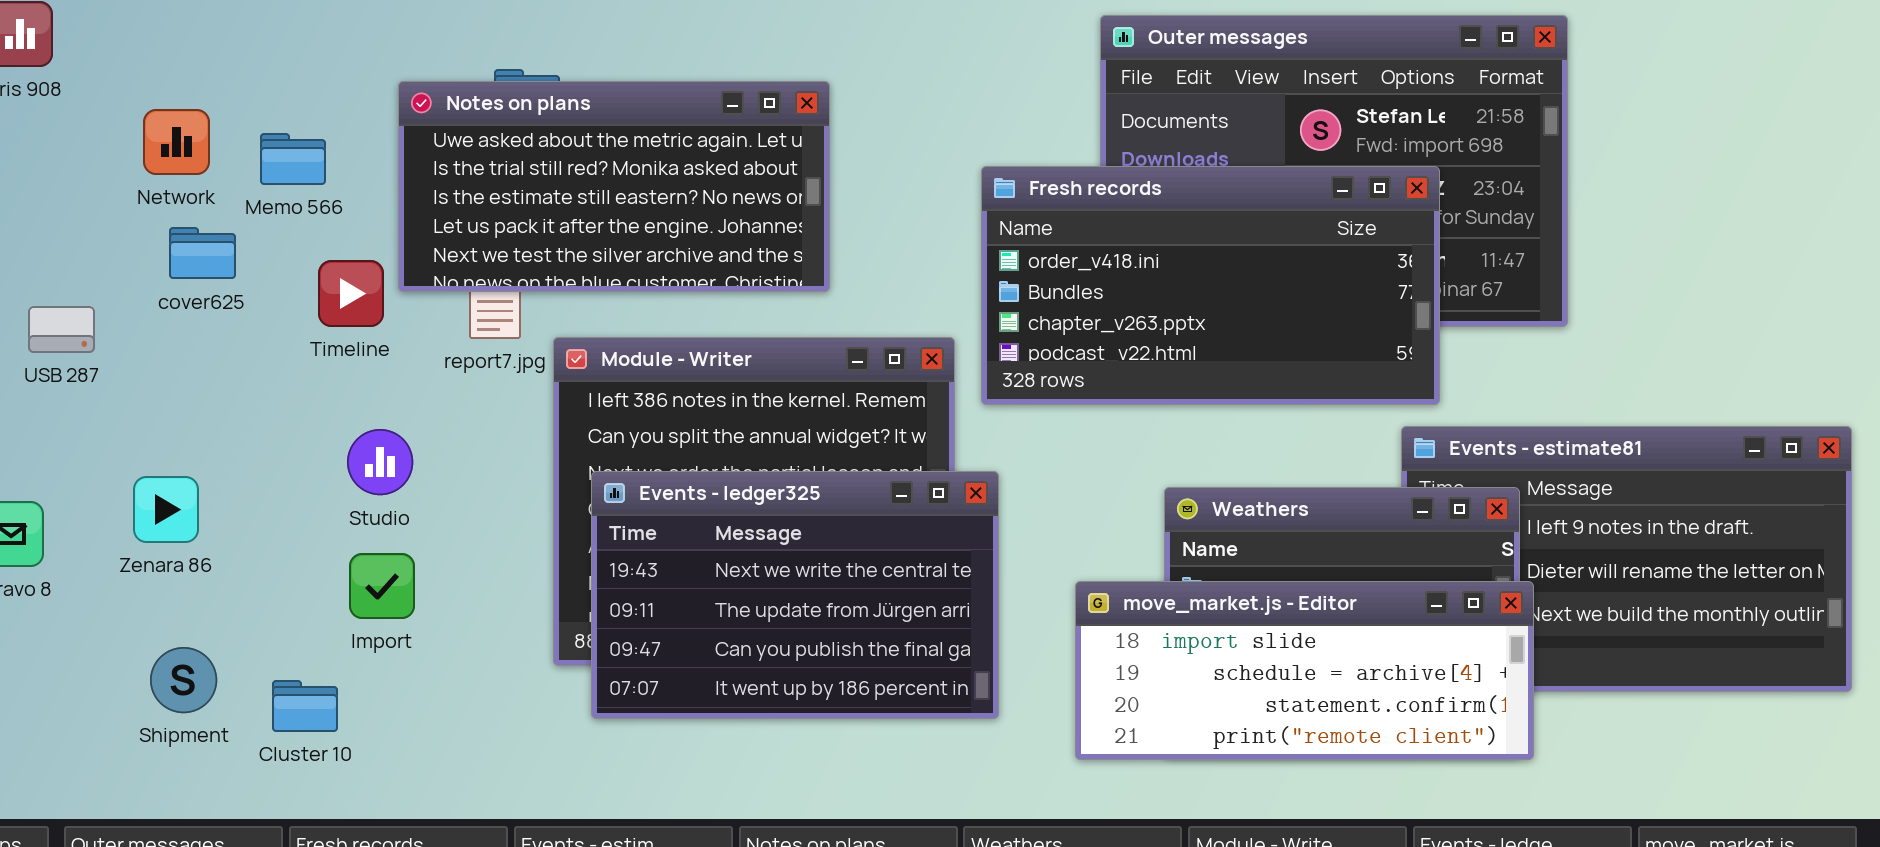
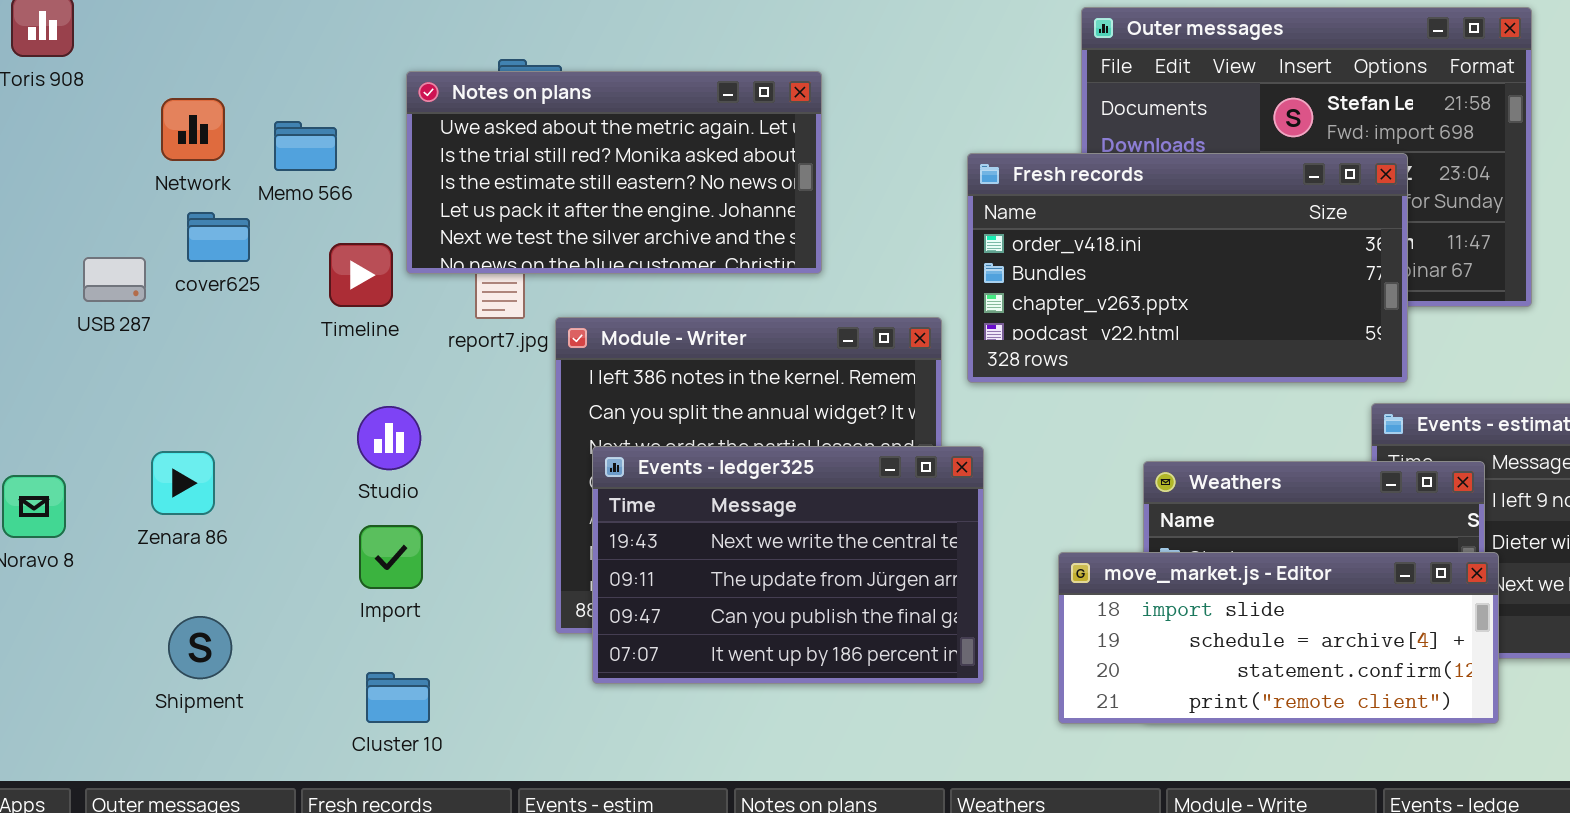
USB 287: [28,306,95,353] -> [83,257,146,302], moved
Cluster 10: [272,680,338,732] -> [366,672,430,723], moved

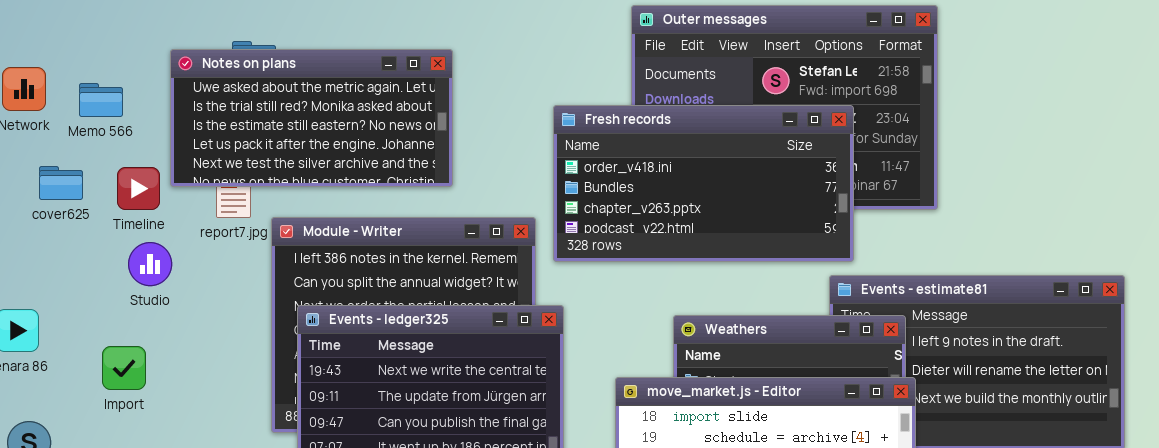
cover625: [187,212,250,262] -> [39,166,83,200], moved
Studio: [357,406,421,470] -> [128,242,172,286], moved
Import: [359,525,423,589] -> [102,346,146,390], moved

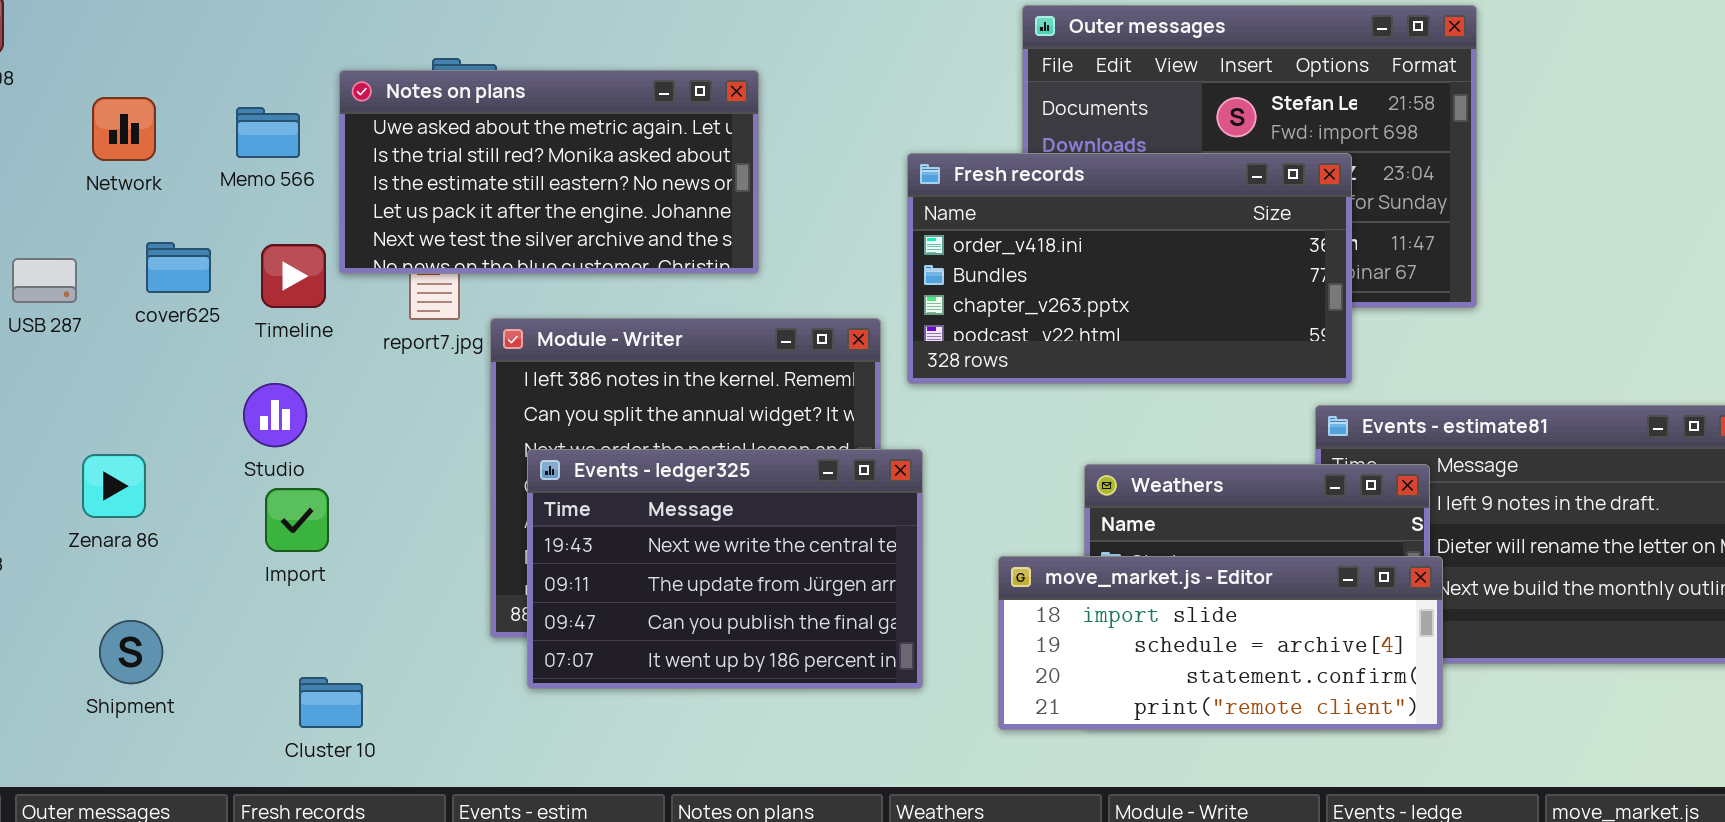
Memo 566: [79,83,123,117] -> [236,107,300,158], moved
Studio: [128,242,172,286] -> [243,383,307,447], moved
Import: [102,346,146,390] -> [265,488,329,552], moved

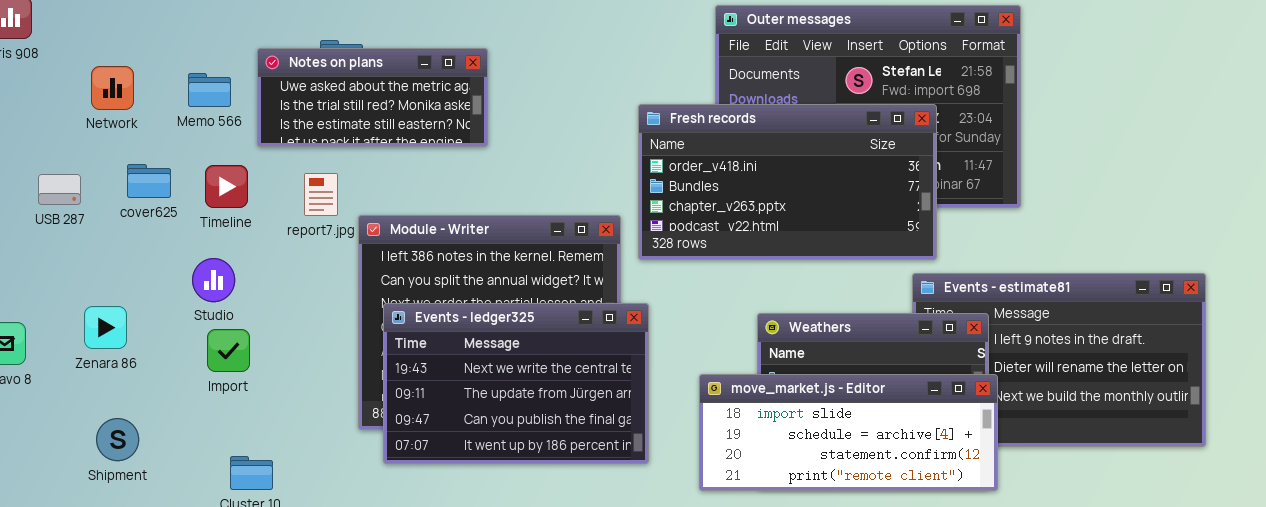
Notes on plans: [339,70,759,274] -> [257,48,488,147], resized

